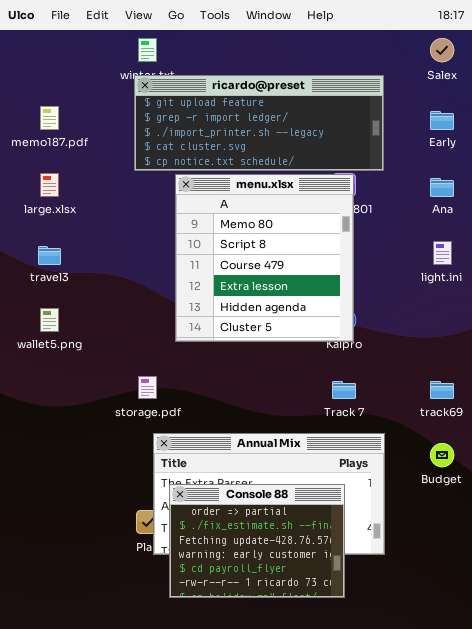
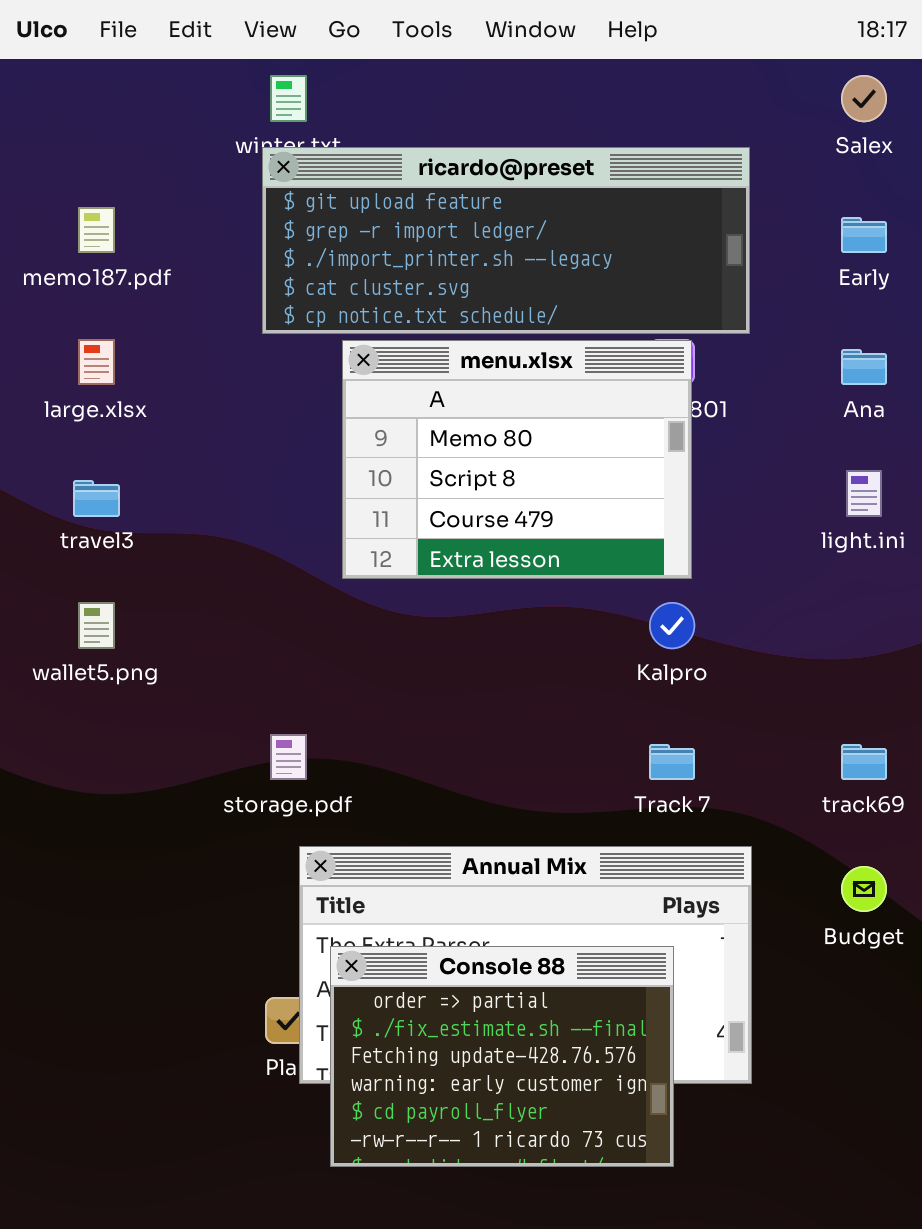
menu.xlsx: [175,174,354,342] -> [342,340,692,579], resized

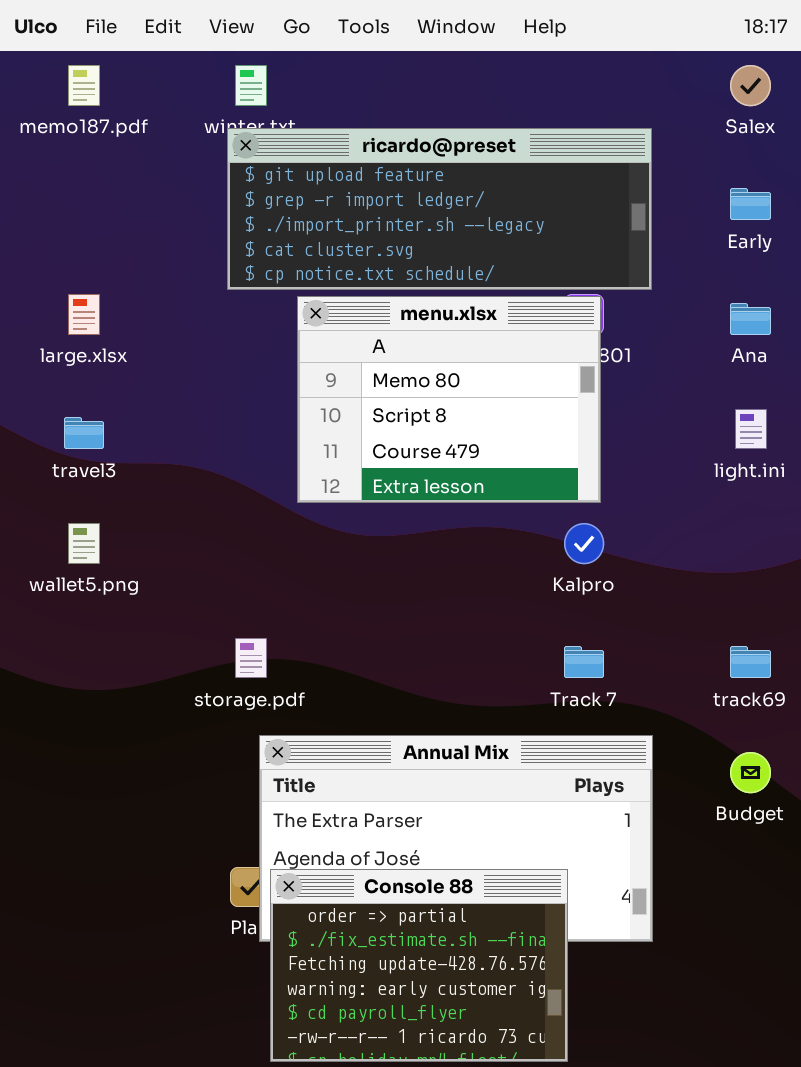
memo187.pdf: [78,207,115,253] -> [68,65,100,106], moved
Console 88: [330,946,674,1167] -> [270,869,568,1062], moved

